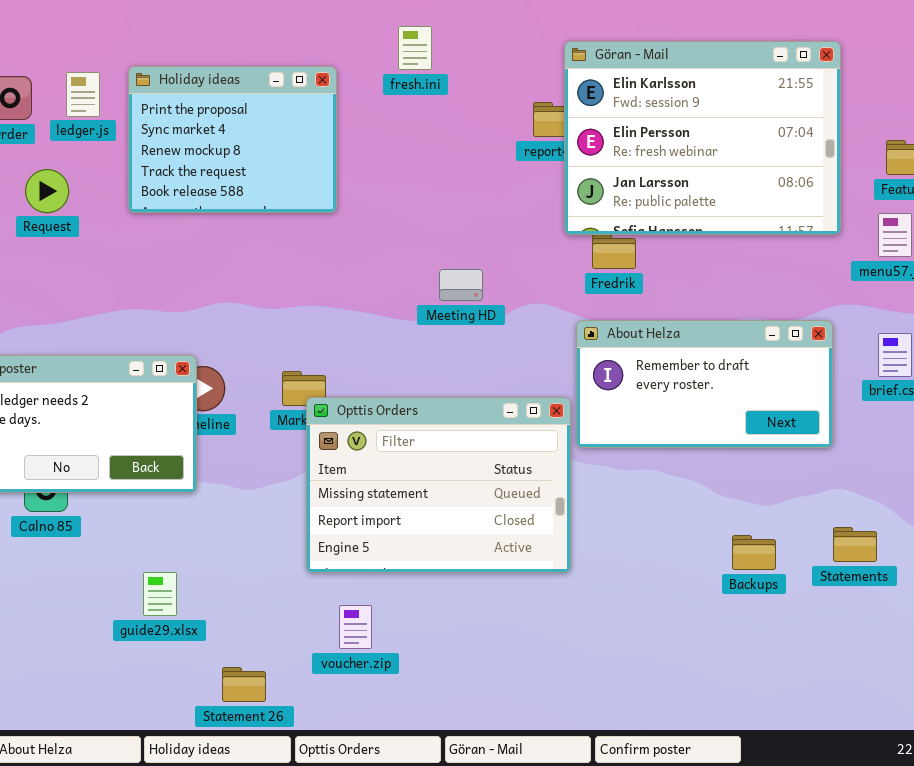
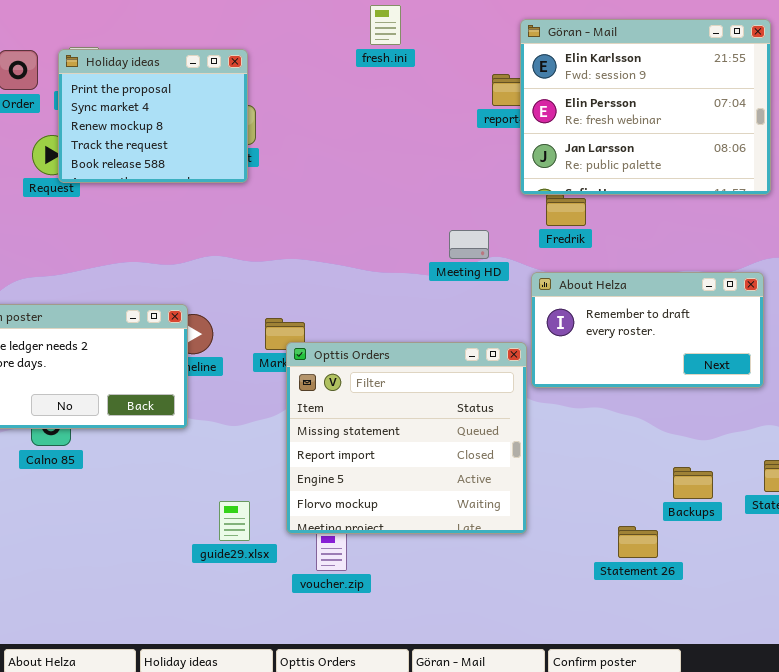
Holiday ideas: [128,66,337,213] -> [58,49,248,183], moved
Meeting HD: [439,269,483,301] -> [449,230,489,259], moved
Opttis Orders: [306,397,571,573] -> [286,342,527,534], resized
guide29.xlsx: [143,572,177,616] -> [219,501,250,541], moved
Statement 26: [222,667,266,702] -> [618,526,658,558], moved

